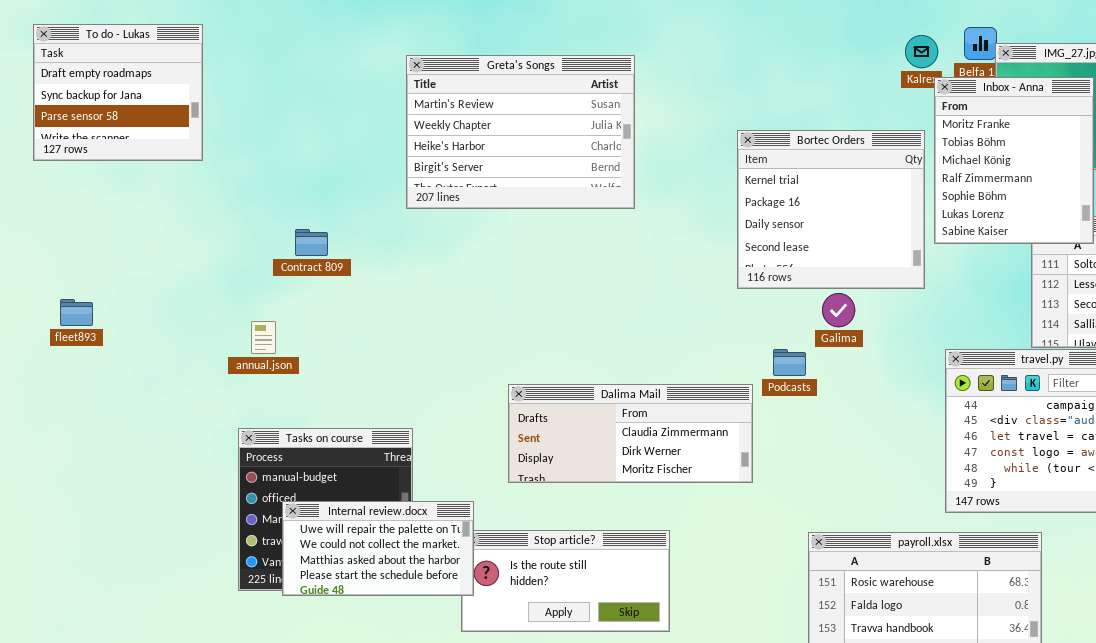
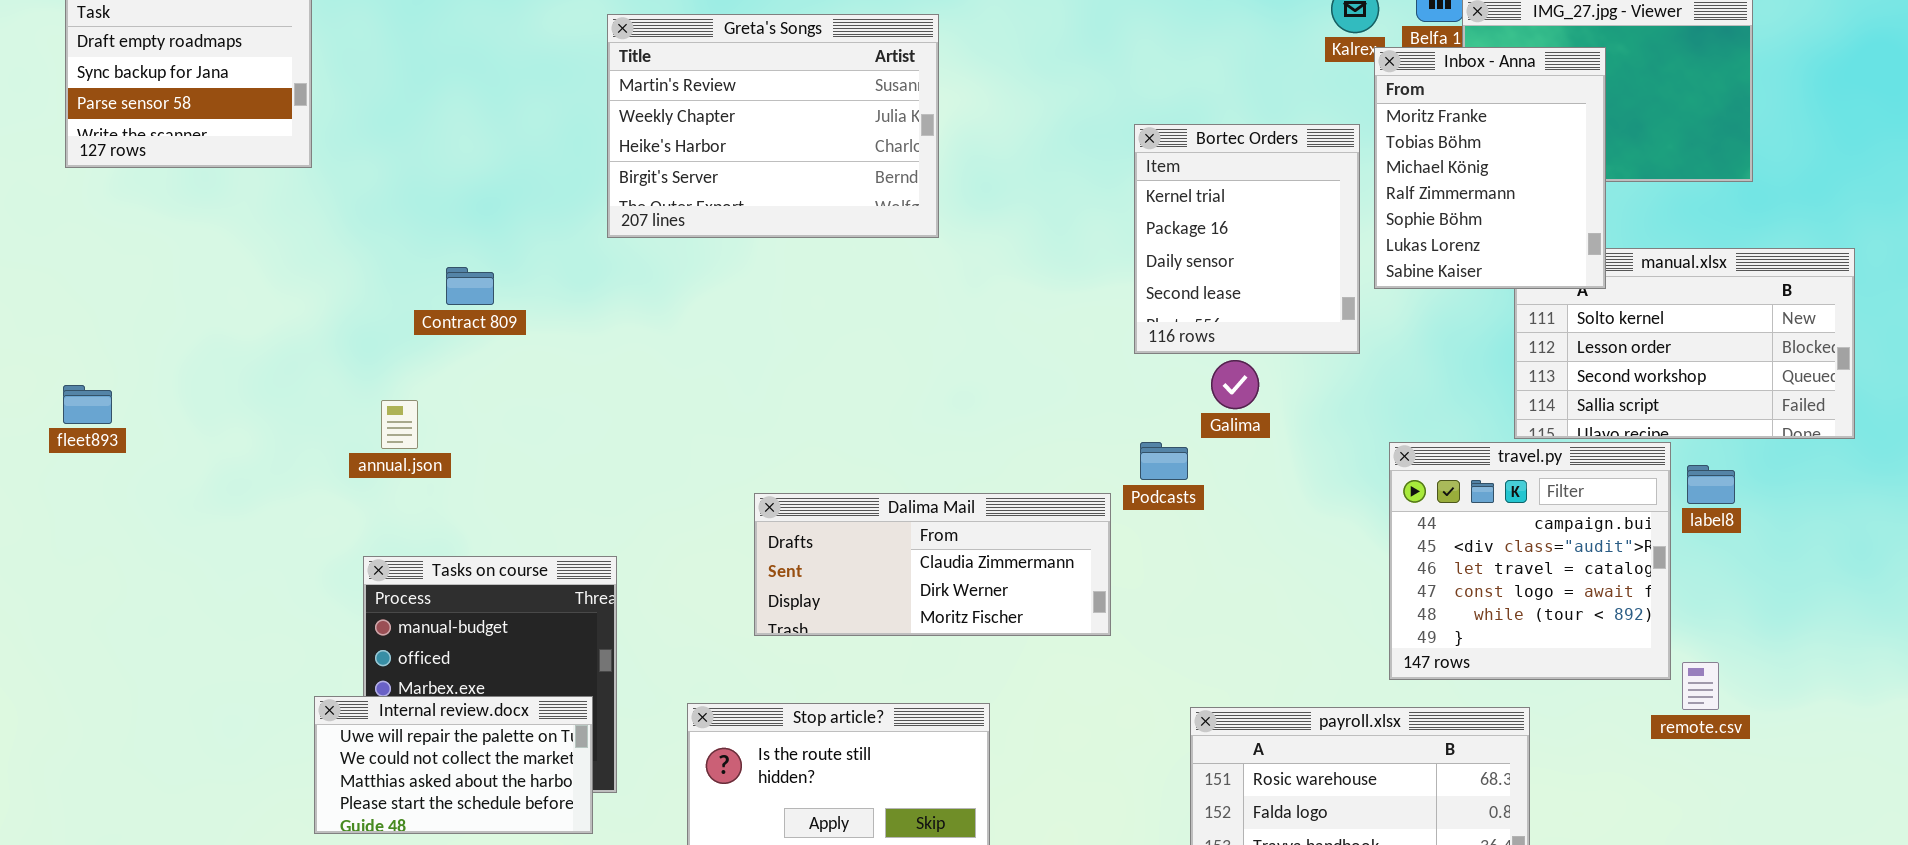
Bortec Orders: [737,130,925,289] -> [1134,124,1360,354], resized
fleet893: [60,299,93,326] -> [63,385,112,424], moved
Internal review.docx: [282,501,474,596] -> [314,696,593,834], moved

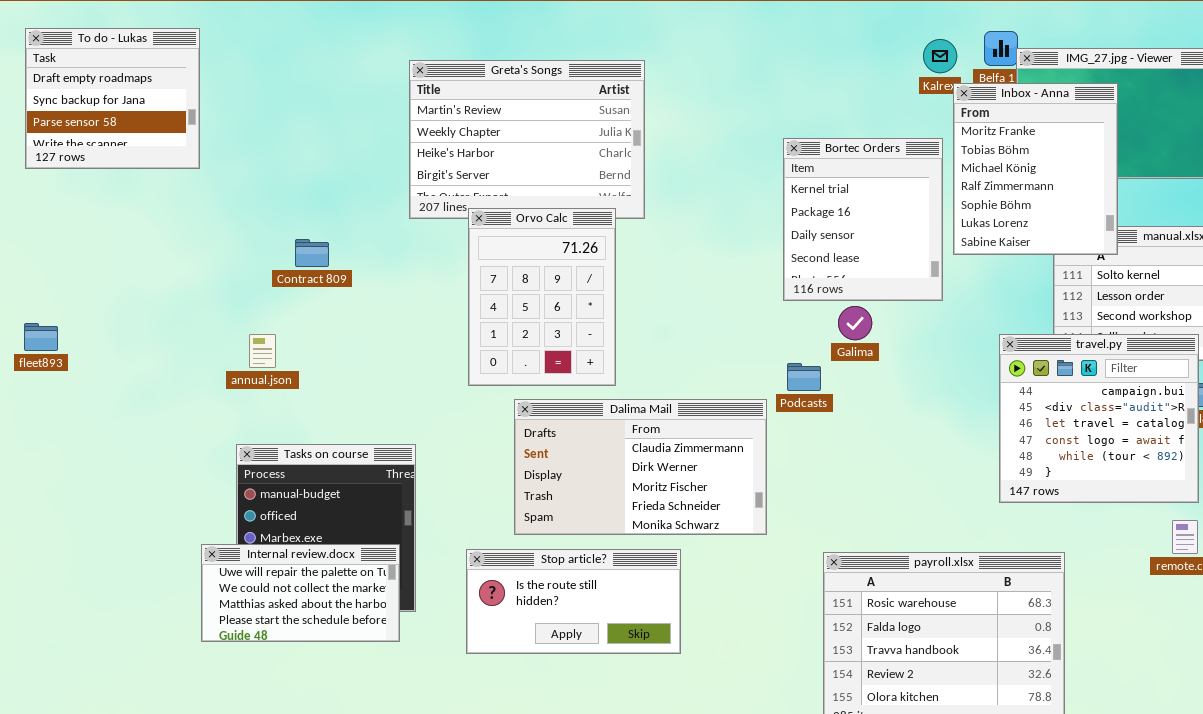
Orvo Calc: none -> [468,208,616,386], opened
travel.py: [1389,442,1671,680] -> [999,334,1199,503], moved
Dalima Mail: [754,493,1111,636] -> [514,399,767,535], resized

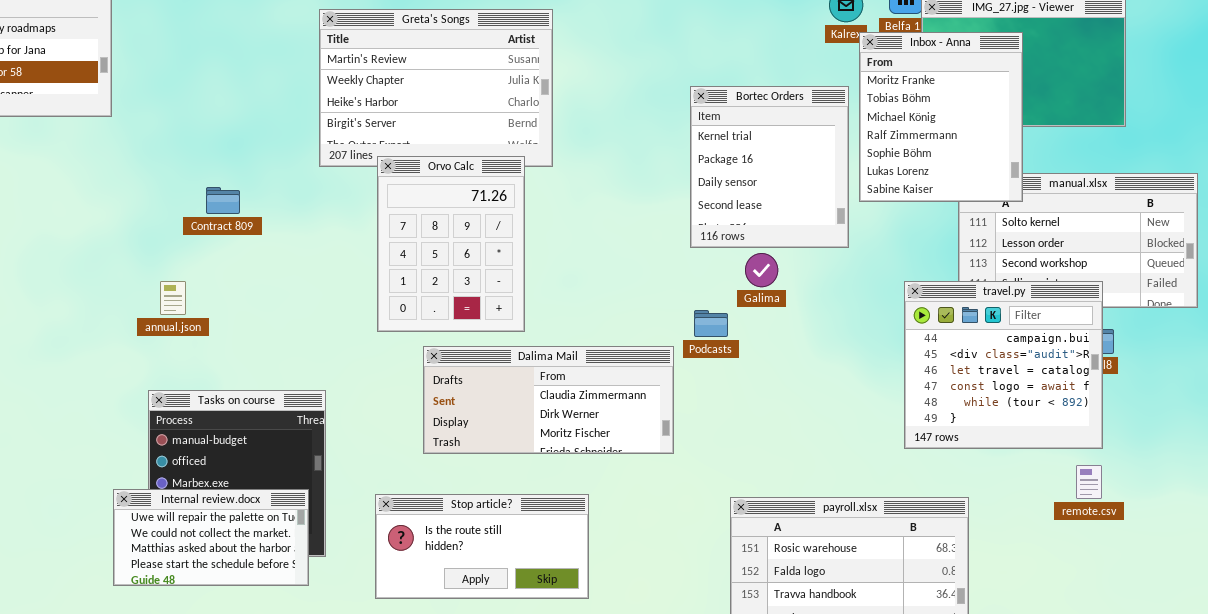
Dalima Mail: [514,399,767,535] -> [423,346,674,454], resized

